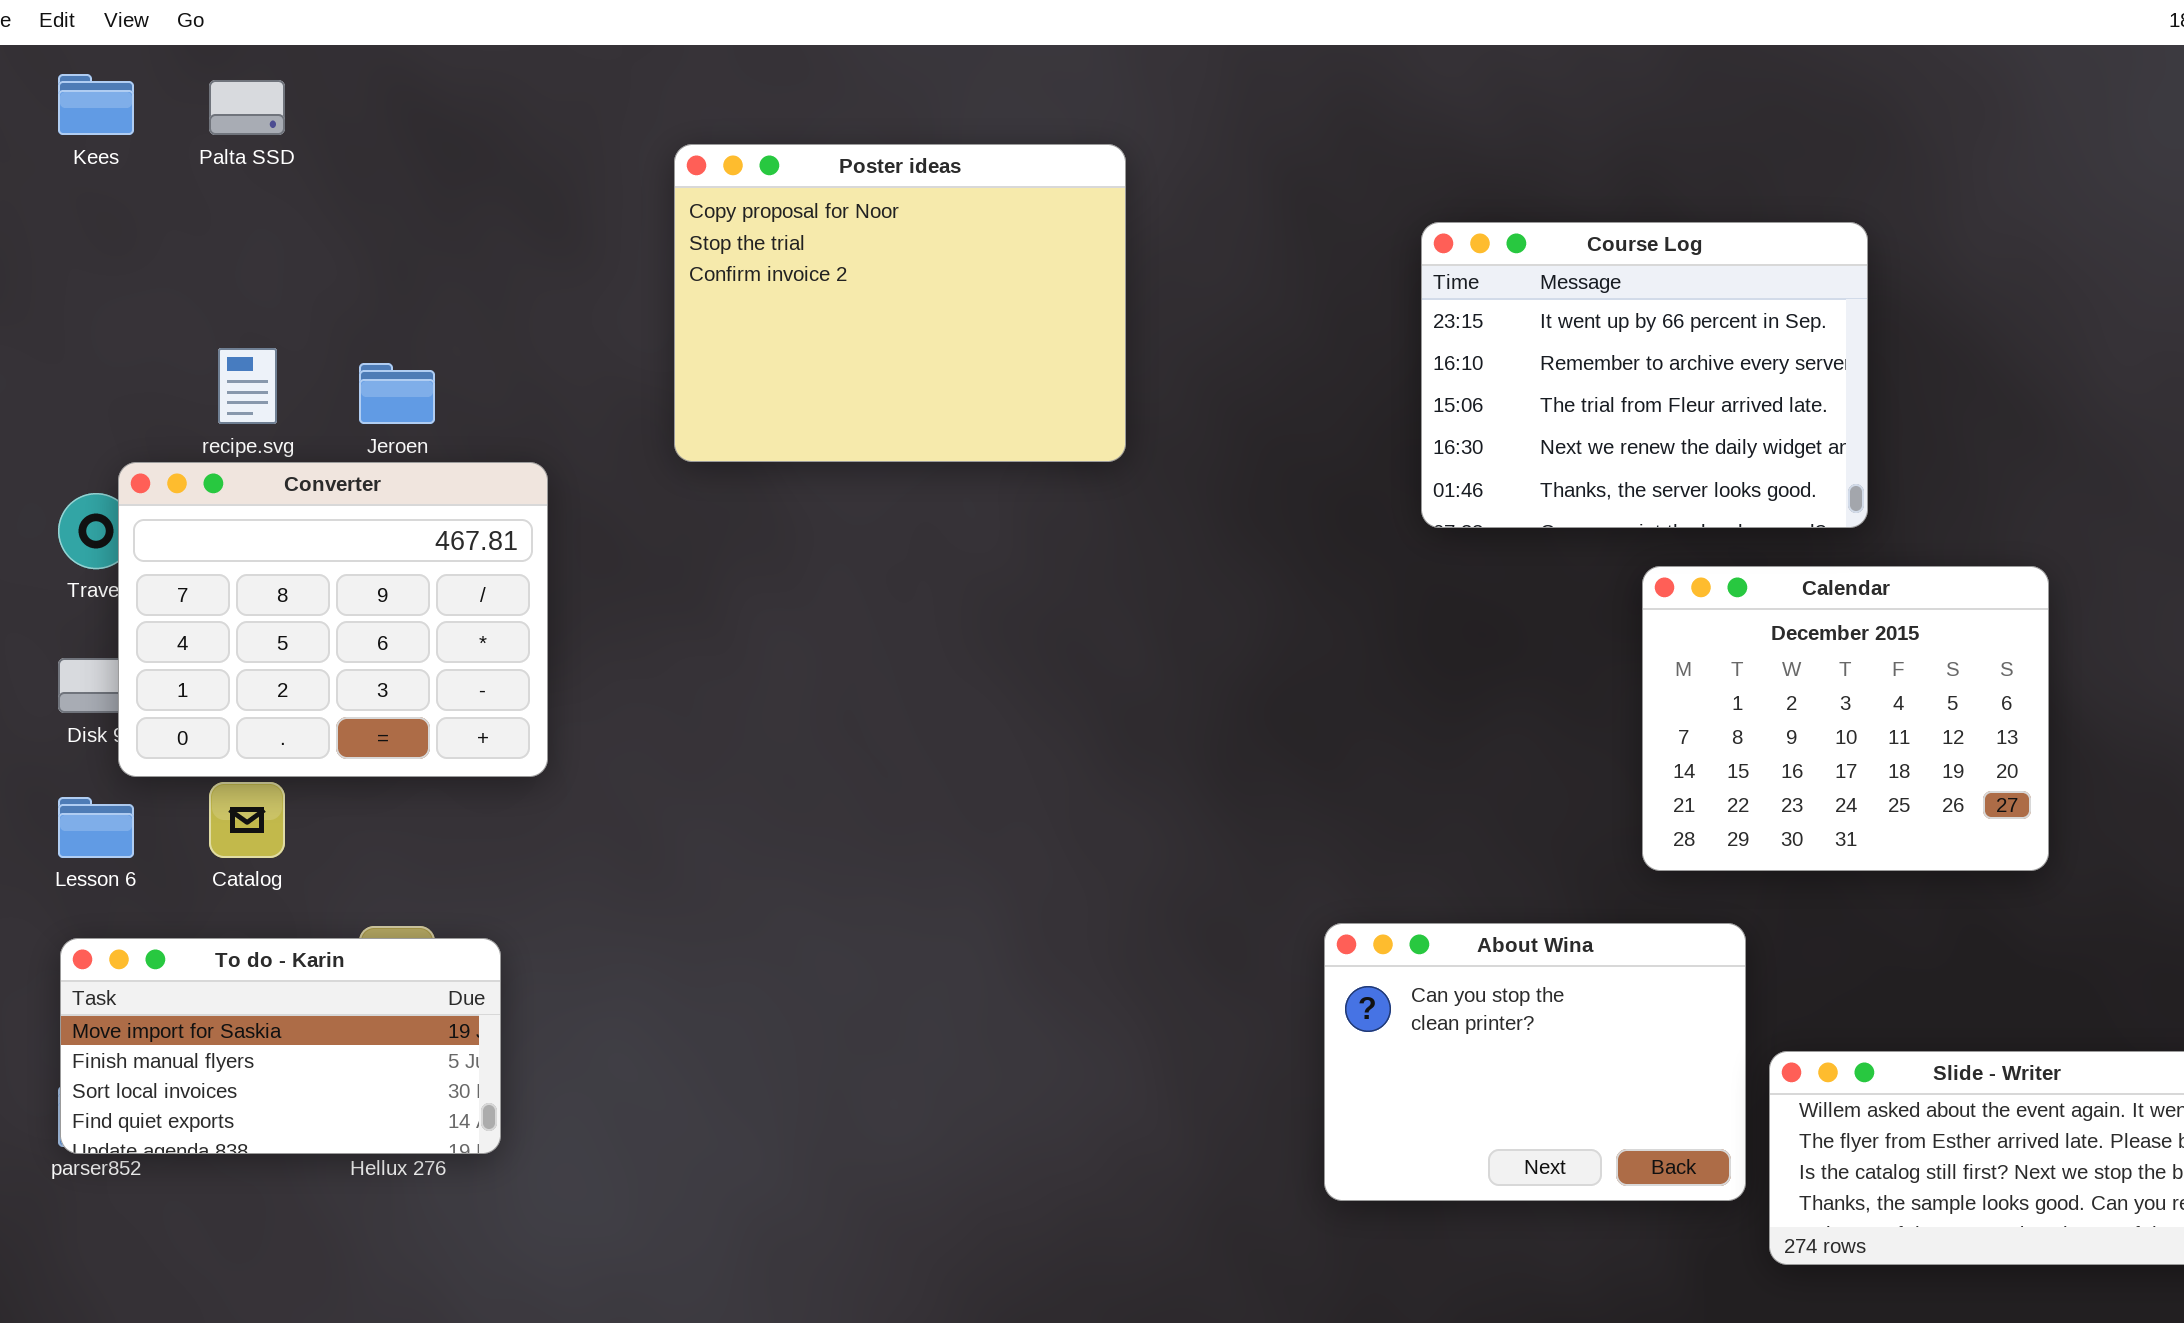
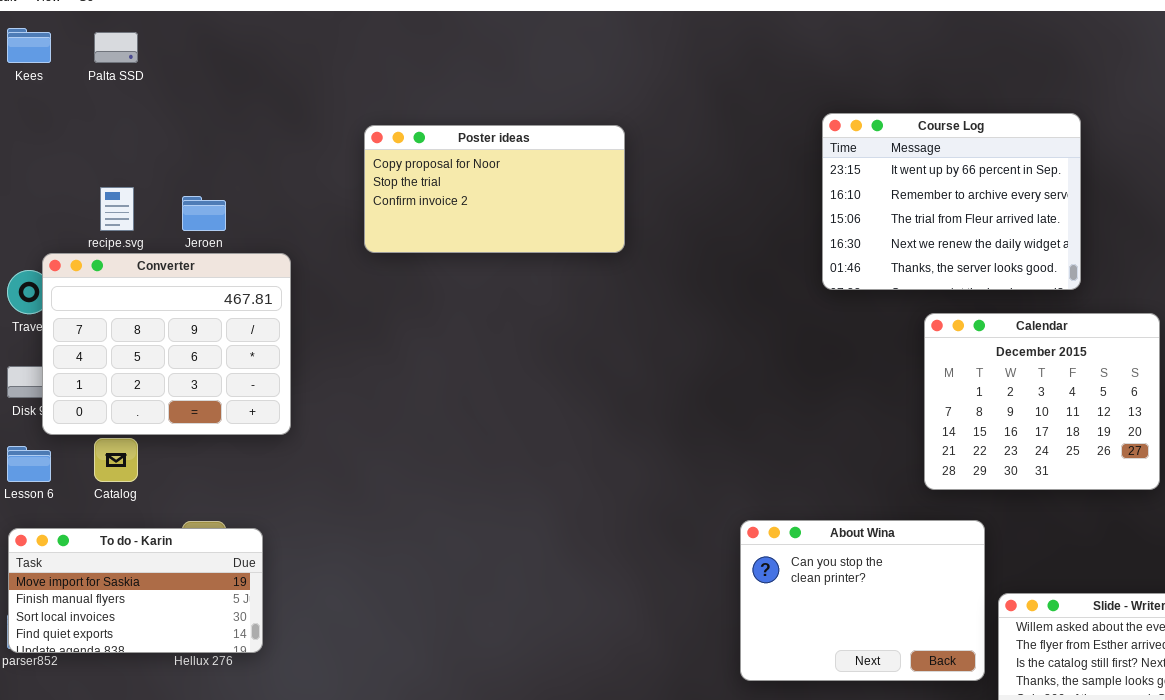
Poster ideas: [674,144,1126,462] -> [364,125,625,253], resized
Course Log: [1421,222,1868,528] -> [822,113,1081,290], moved

